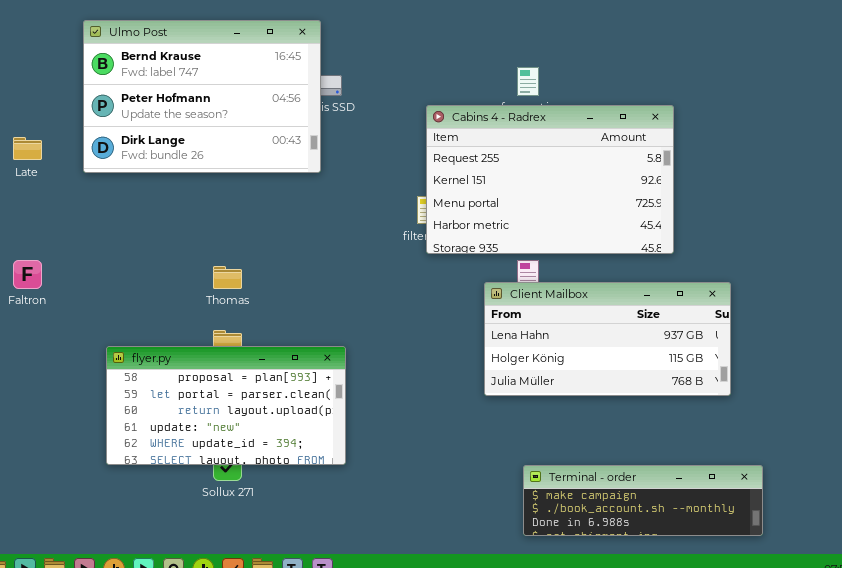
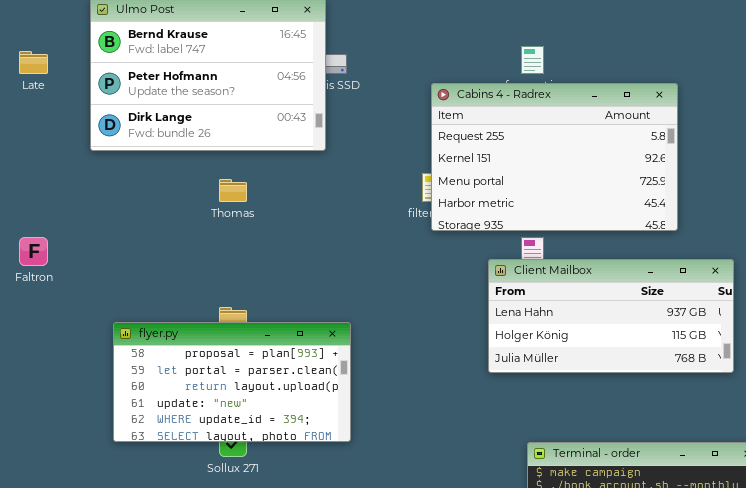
Late: [13,137,42,160] -> [19,51,48,74], moved
Thomas: [213,266,242,289] -> [219,179,247,202], moved

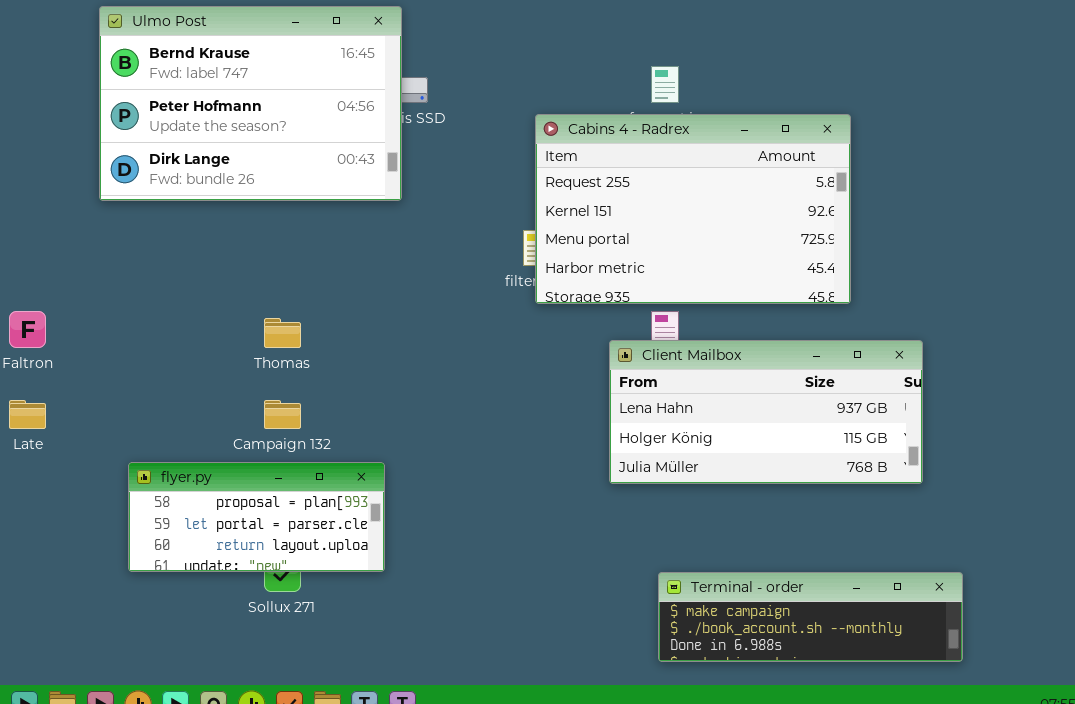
Late: [19,51,48,74] -> [9,400,46,429], moved
Thomas: [219,179,247,202] -> [264,318,301,348], moved
flyer.py: [113,322,351,442] -> [128,462,385,572], resized

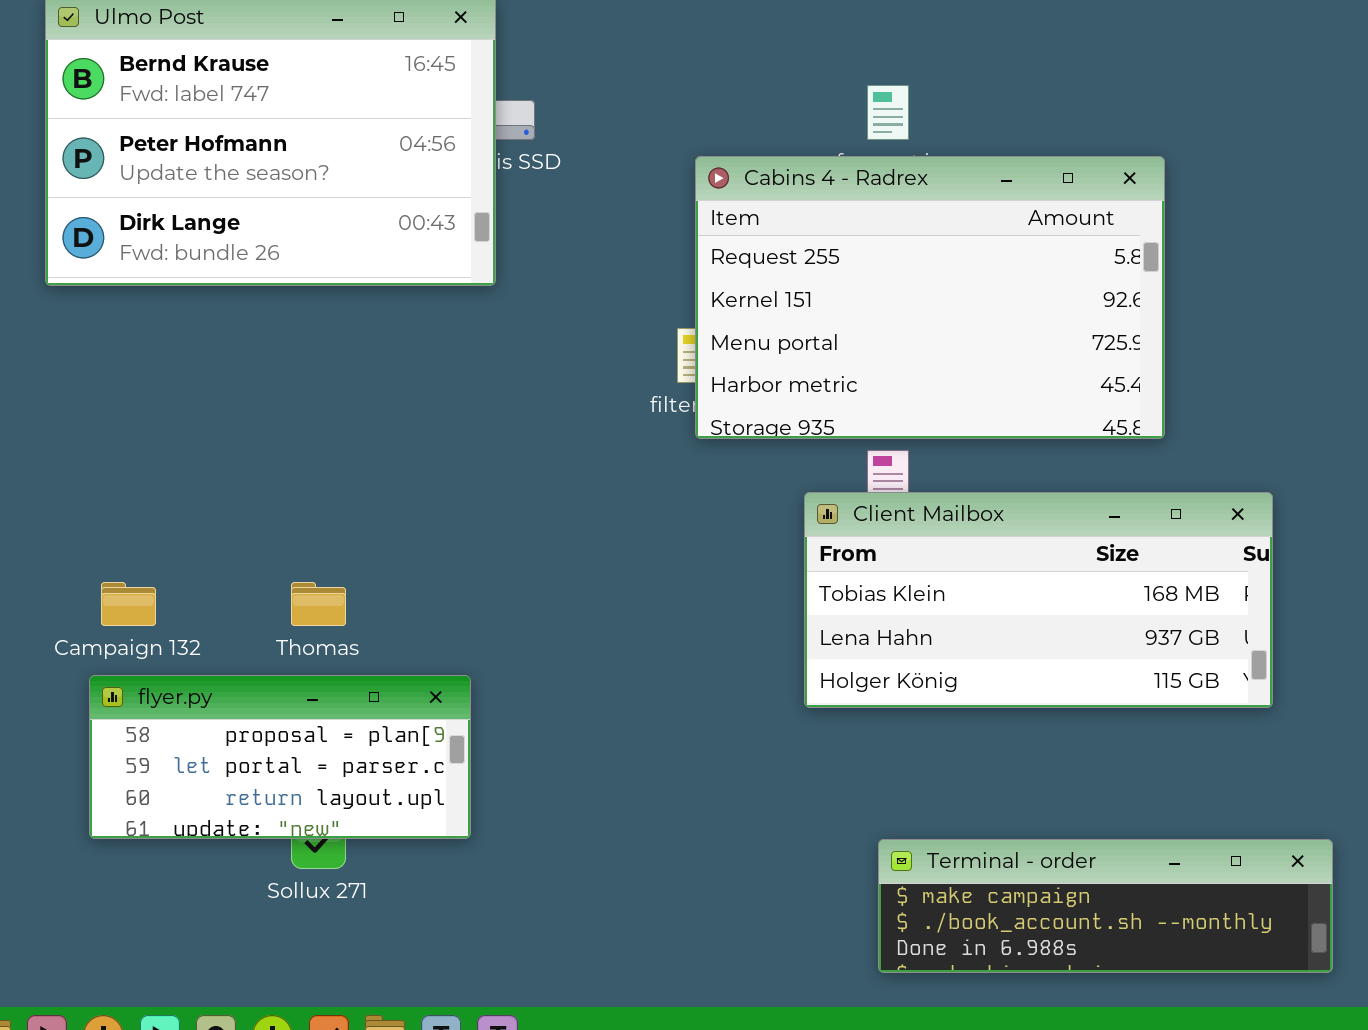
Thomas: [264,318,301,348] -> [291,582,346,626], moved
Client Mailbox: [609,340,923,484] -> [804,492,1273,708], scrolled up 1 row
Campaign 132: [264,400,301,429] -> [101,582,156,626], moved

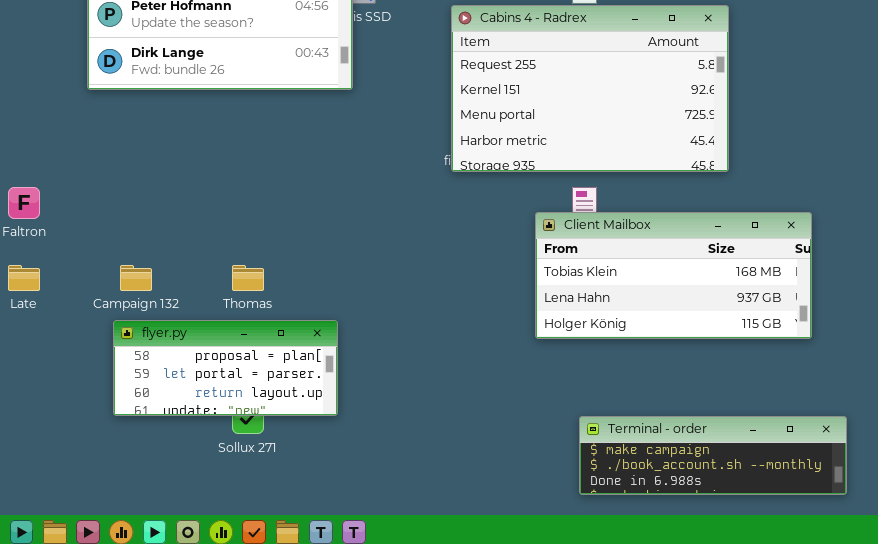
Cabins 4 - Radrex: [695,156,1165,439] -> [451,5,729,172], moved

